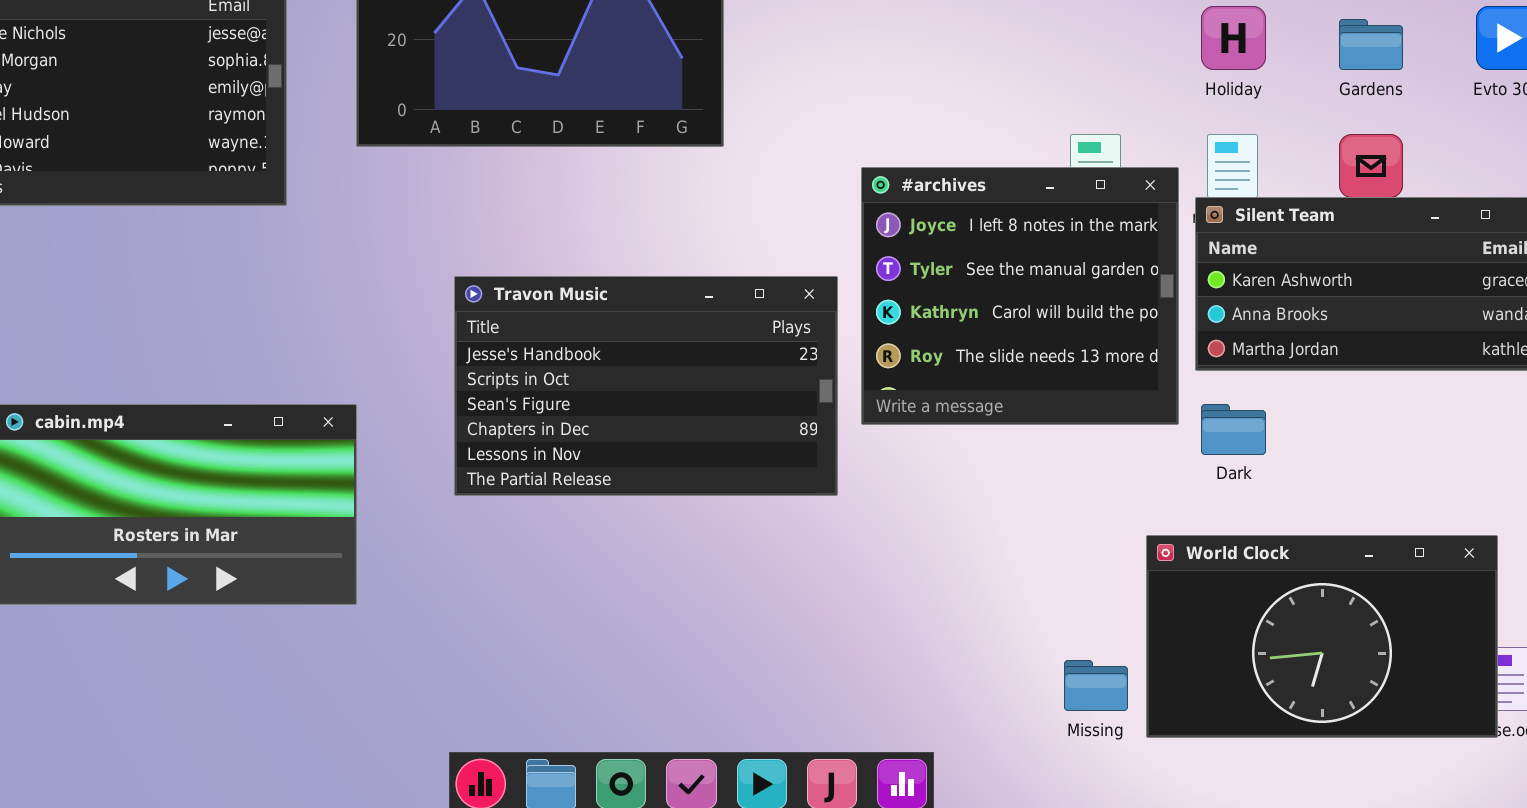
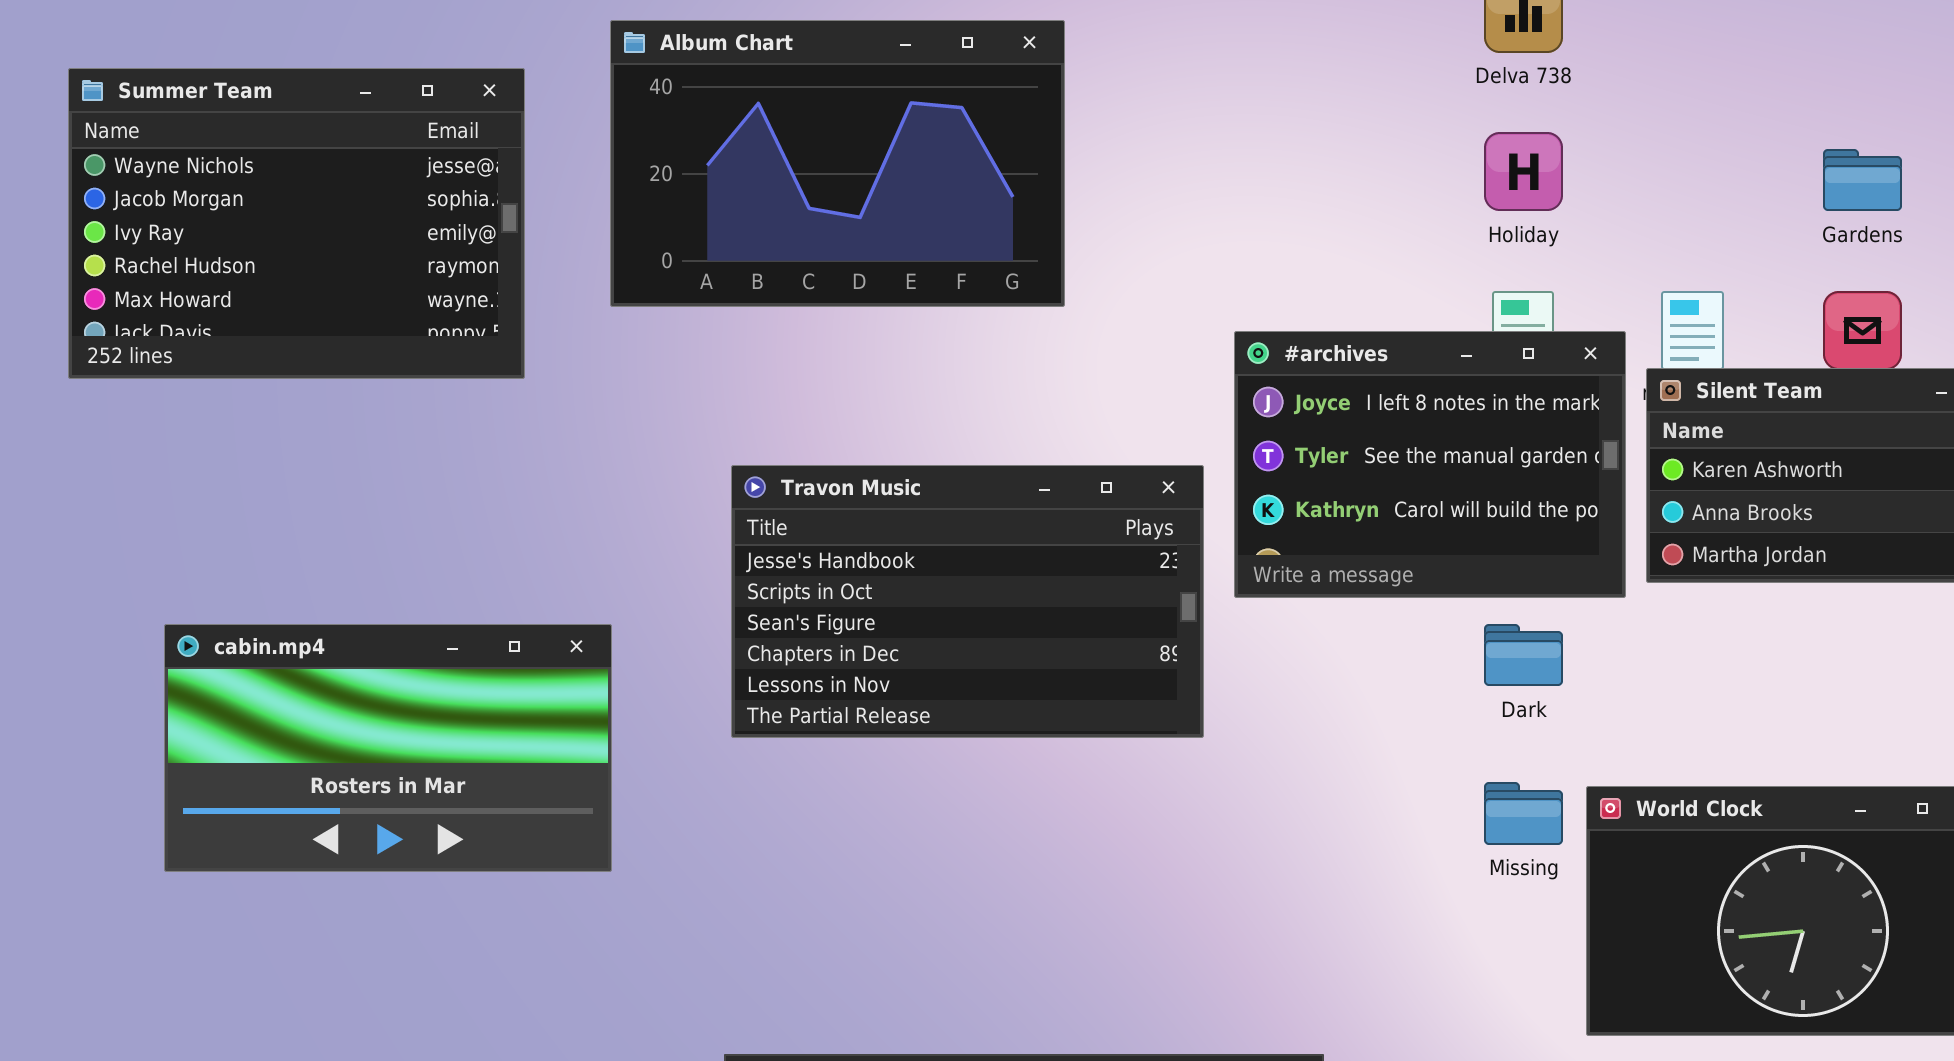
Holiday: [1201,6,1266,70] -> [1484,132,1563,211], moved
#archives: [861,167,1179,425] -> [1234,331,1626,598], resized
Dark: [1201,404,1266,455] -> [1484,624,1563,686], moved
Missing: [1064,660,1128,711] -> [1484,782,1563,845], moved

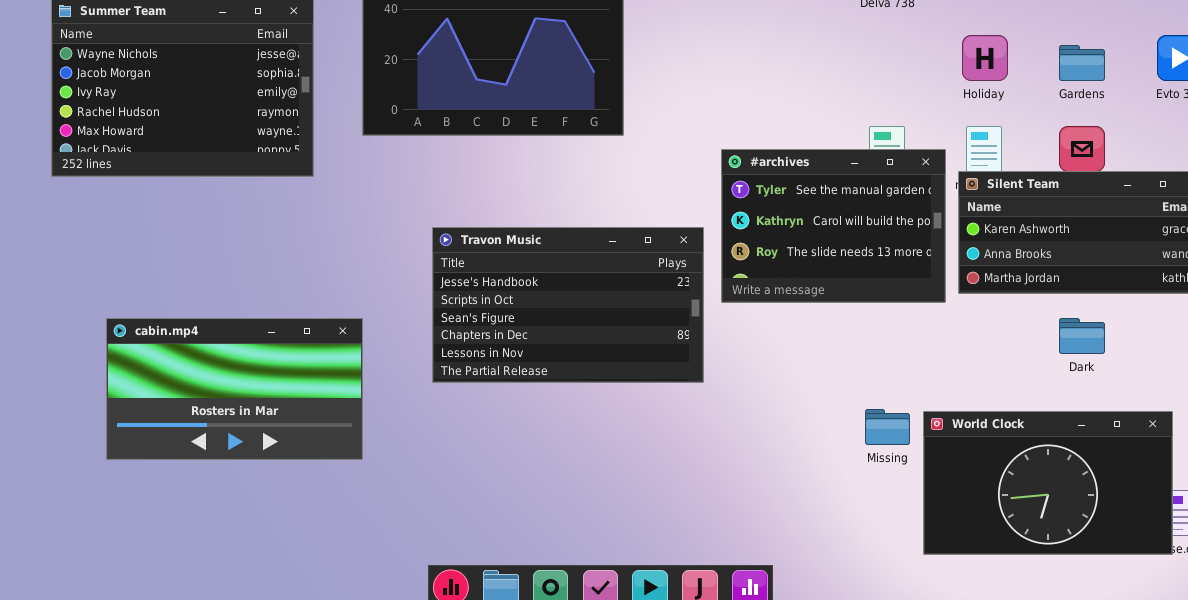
Holiday: [1484,132,1563,211] -> [962,35,1008,81], moved
#archives: [1234,331,1626,598] -> [721,149,946,303], scrolled down 1 row
Dark: [1484,624,1563,686] -> [1059,318,1105,354], moved

